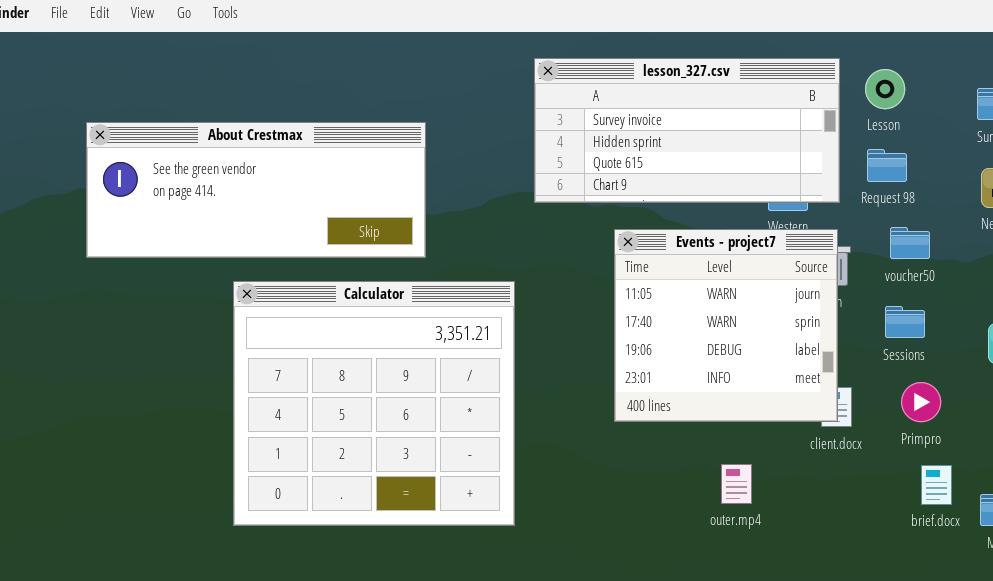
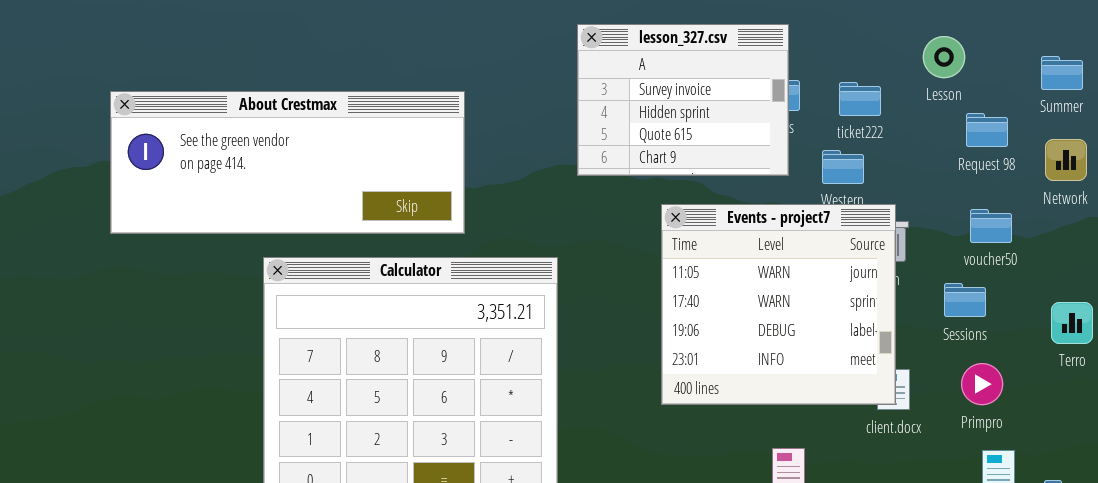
lesson_327.csv: [534,58,840,203] -> [577,24,789,176], resized
Request 98: [867,149,907,182] -> [966,113,1008,147], moved
voucher50: [890,227,930,259] -> [970,209,1012,243], moved

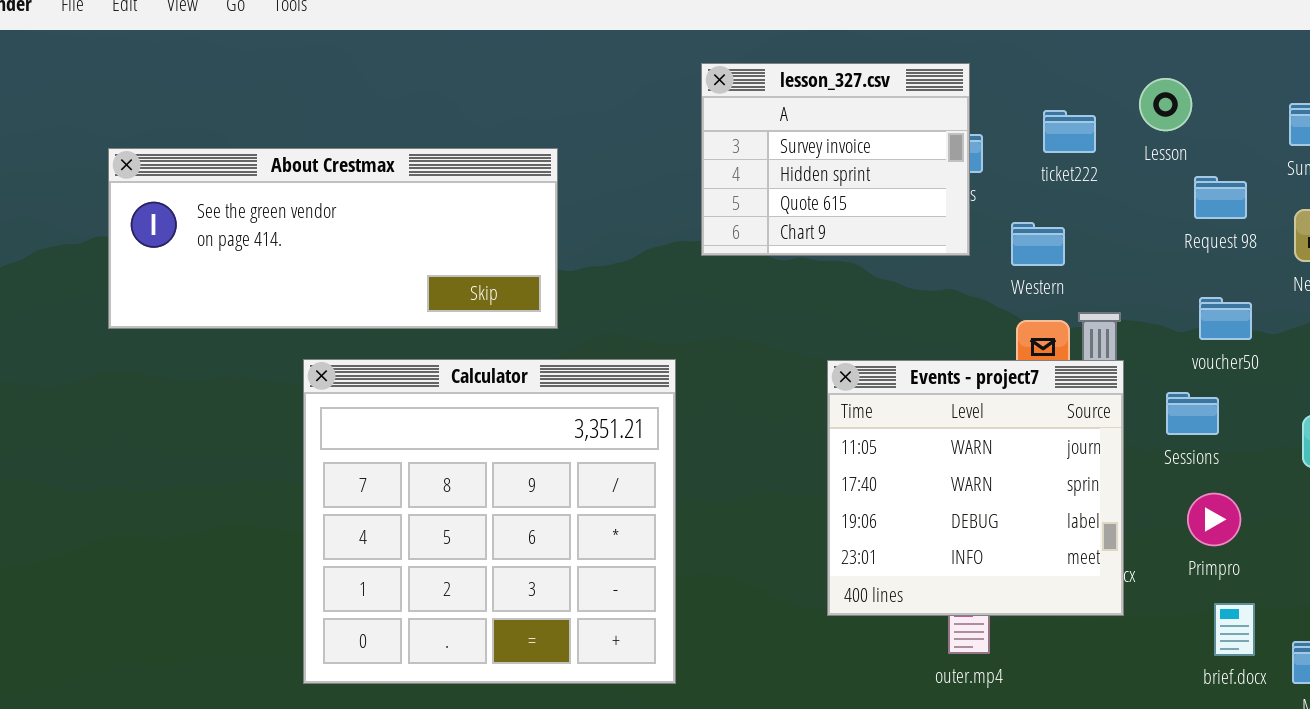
ticket222: [839,82,881,116] -> [1043,110,1096,153], moved
Events - project7: [661,204,896,405] -> [827,360,1124,616], moved

